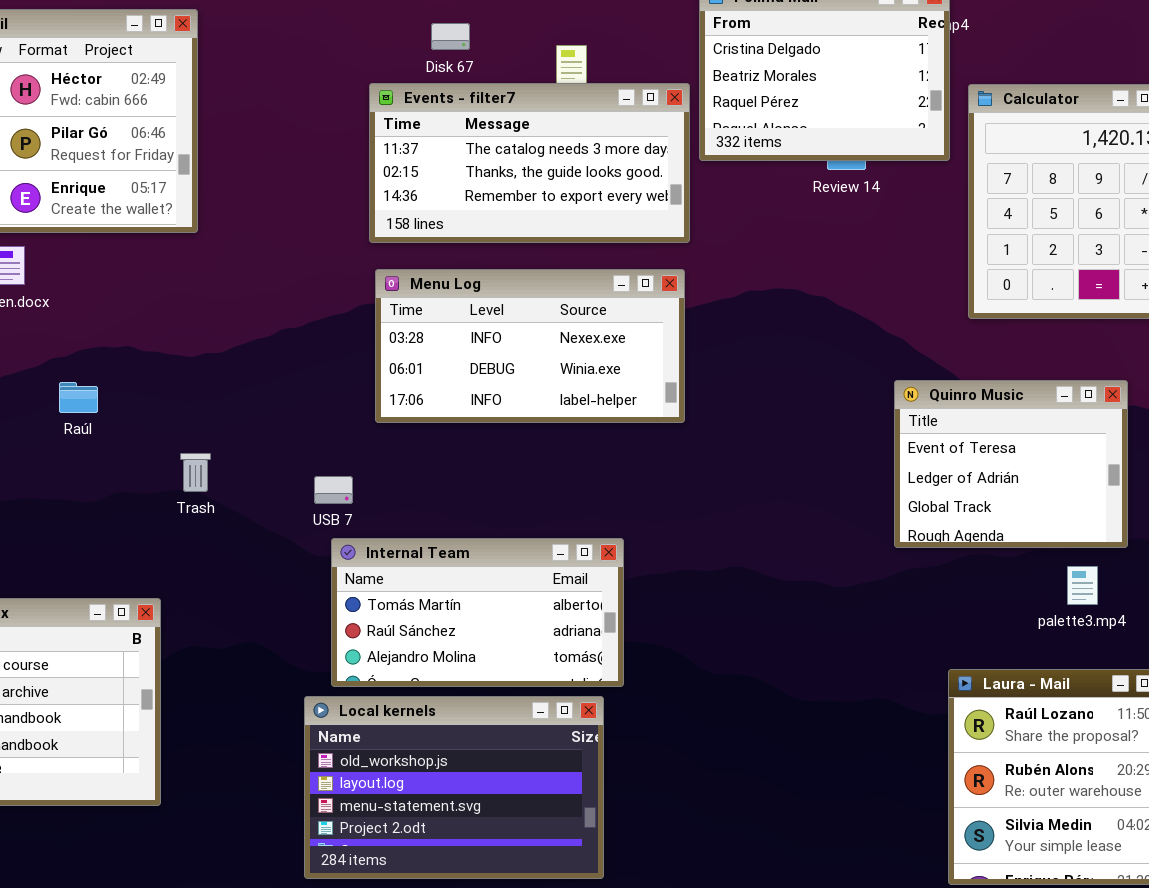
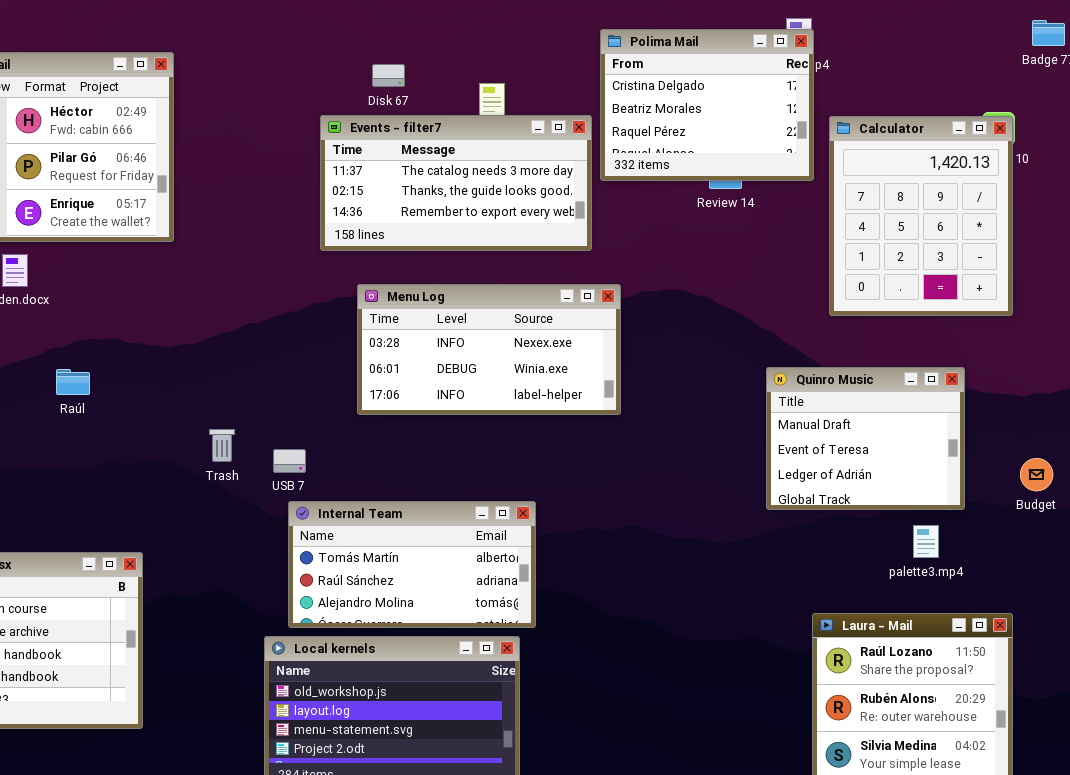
Menu Log: [375,269,685,423] -> [357,284,621,415], moved
Quinro Music: [894,380,1128,548] -> [766,367,965,510], scrolled up 1 row
Trash: [180,453,211,492] -> [209,429,235,462], moved

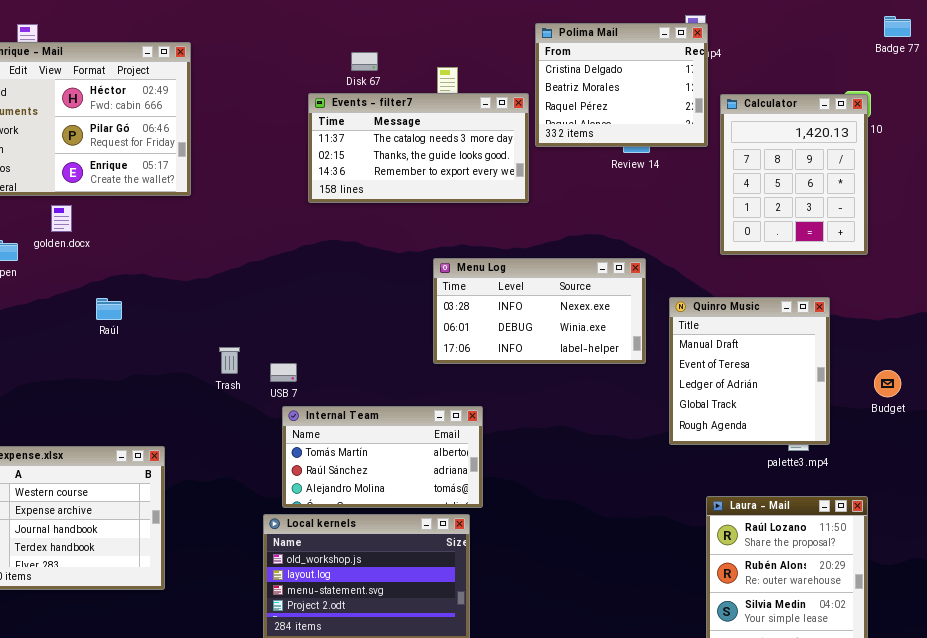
Menu Log: [357,284,621,415] -> [433,258,646,364], moved
Quinro Music: [766,367,965,510] -> [669,297,830,445], resized

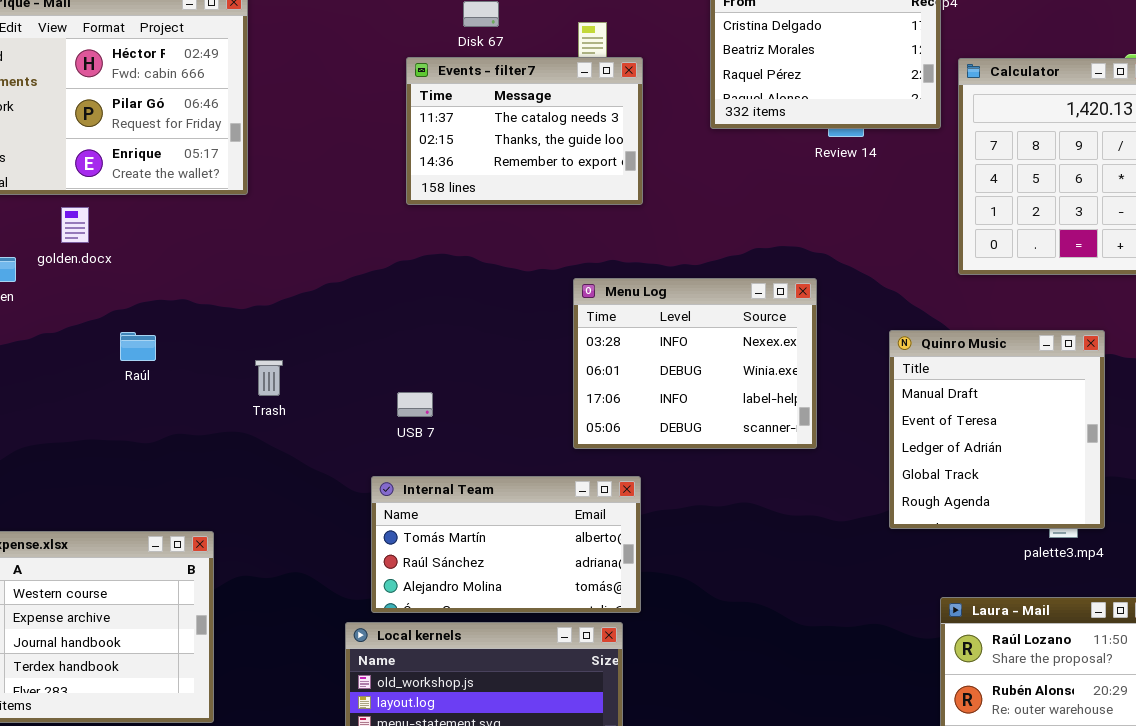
Events - filter7: [308,93,529,203] -> [406,57,643,205], resized
Menu Log: [433,258,646,364] -> [573,278,817,449], resized
Trash: [219,347,240,374] -> [255,360,283,396], moved
USB 7: [270,363,297,382] -> [397,392,433,417], moved

